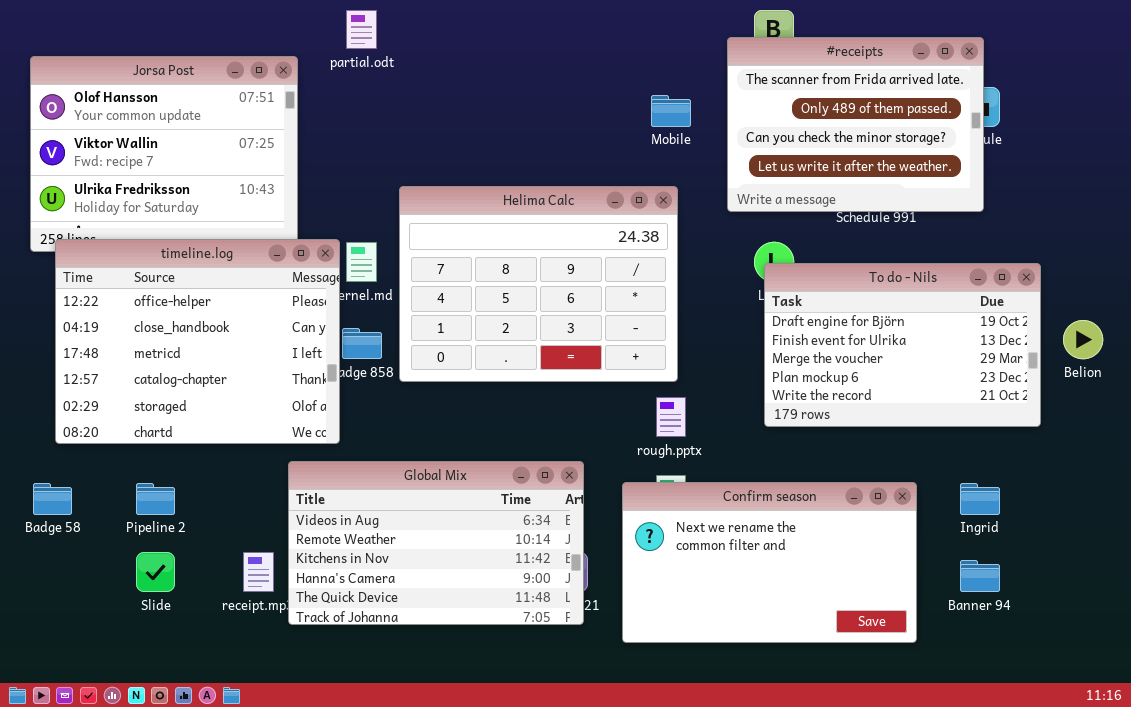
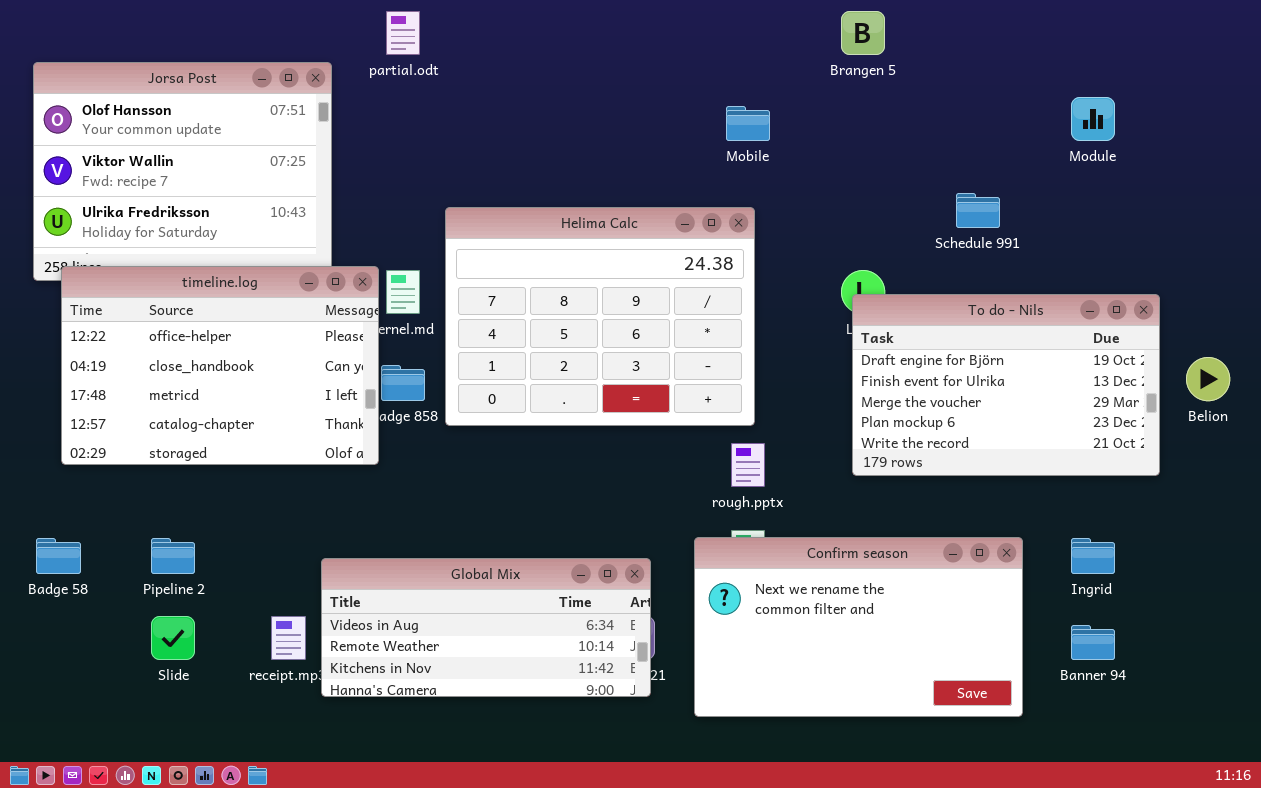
#receipts: [727,37,984,212] -> none, closed
timeline.log: [55,239,340,444] -> [61,266,379,465], resized
Global Mix: [288,461,584,625] -> [321,558,651,697], resized

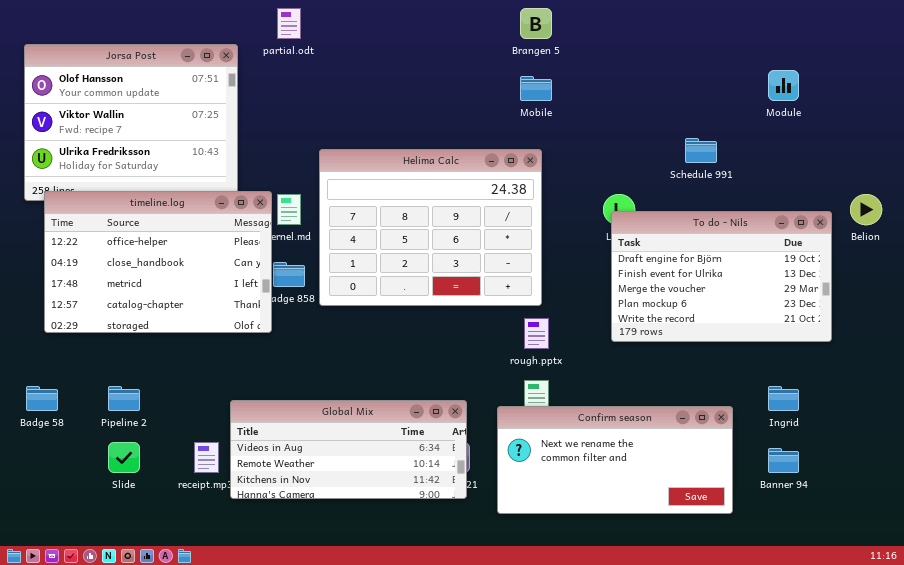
Brangen 5: [841,11,885,55] -> [520,8,552,39], moved
Belion: [1186,357,1230,401] -> [850,194,882,225], moved
Confirm season: [694,537,1023,717] -> [497,406,733,514], resized

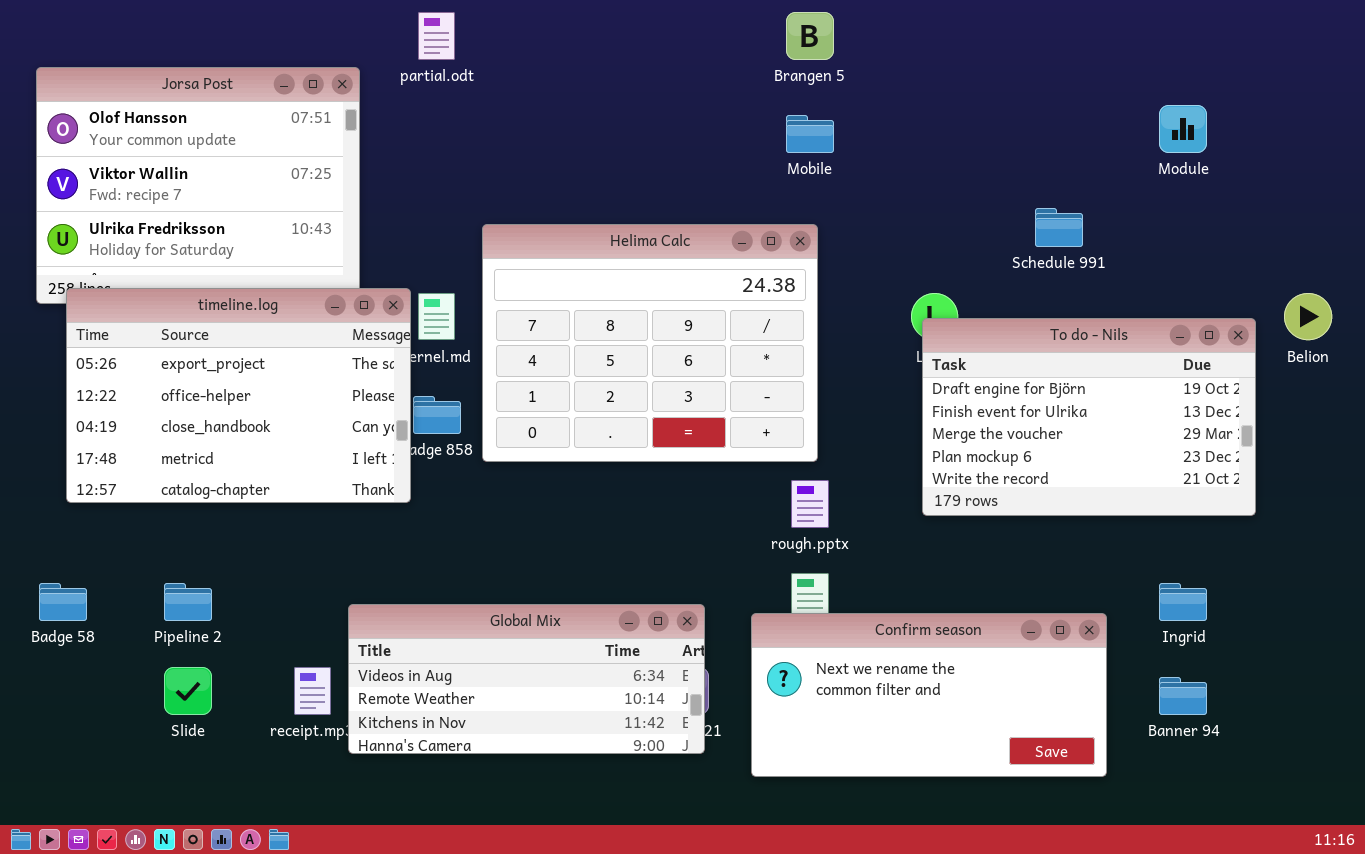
timeline.log: [44,191,272,333] -> [66,288,411,503], scrolled up 1 row

